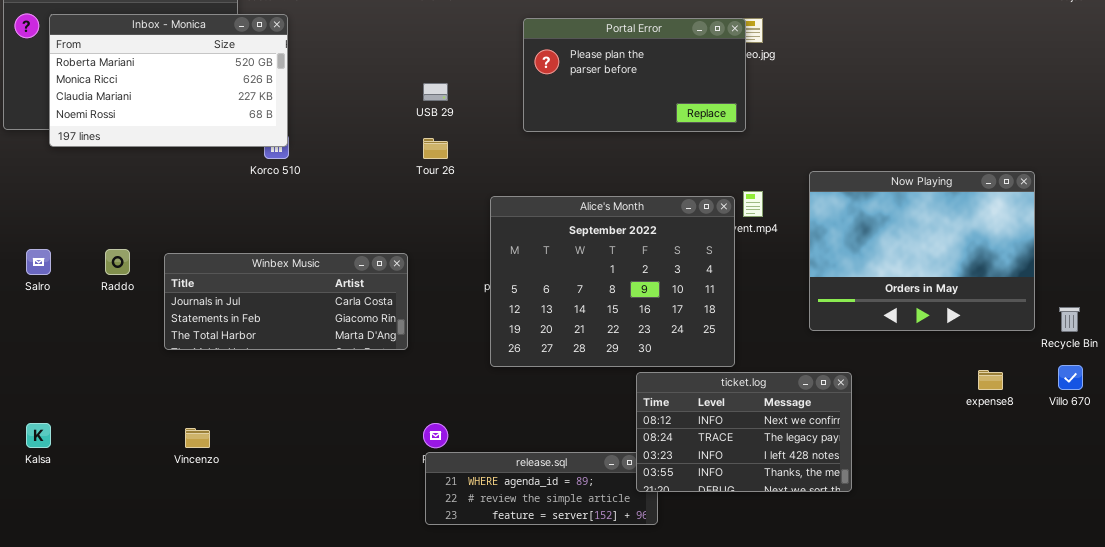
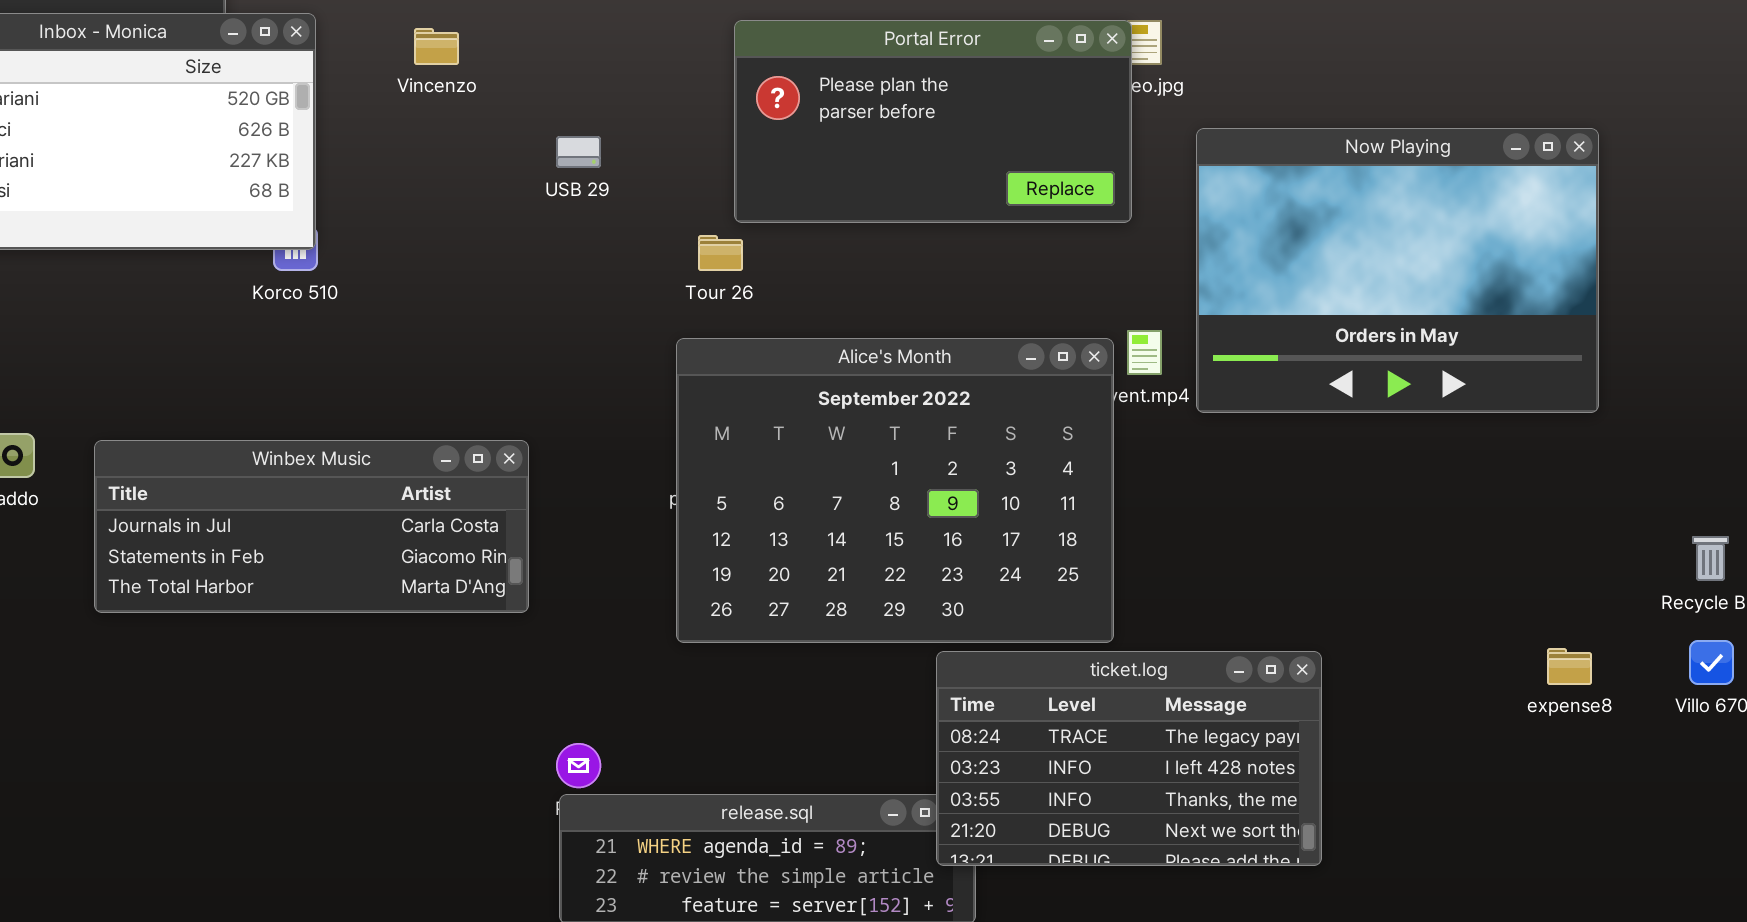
Tour 26: [423,138,448,159] -> [698,235,743,271], moved
Now Playing: [809,171,1035,331] -> [1196,128,1599,413], moved
ticket.log: [636,372,852,492] -> [936,651,1322,866], scrolled down 1 row
Vincenzo: [185,428,210,448] -> [414,28,459,65], moved

